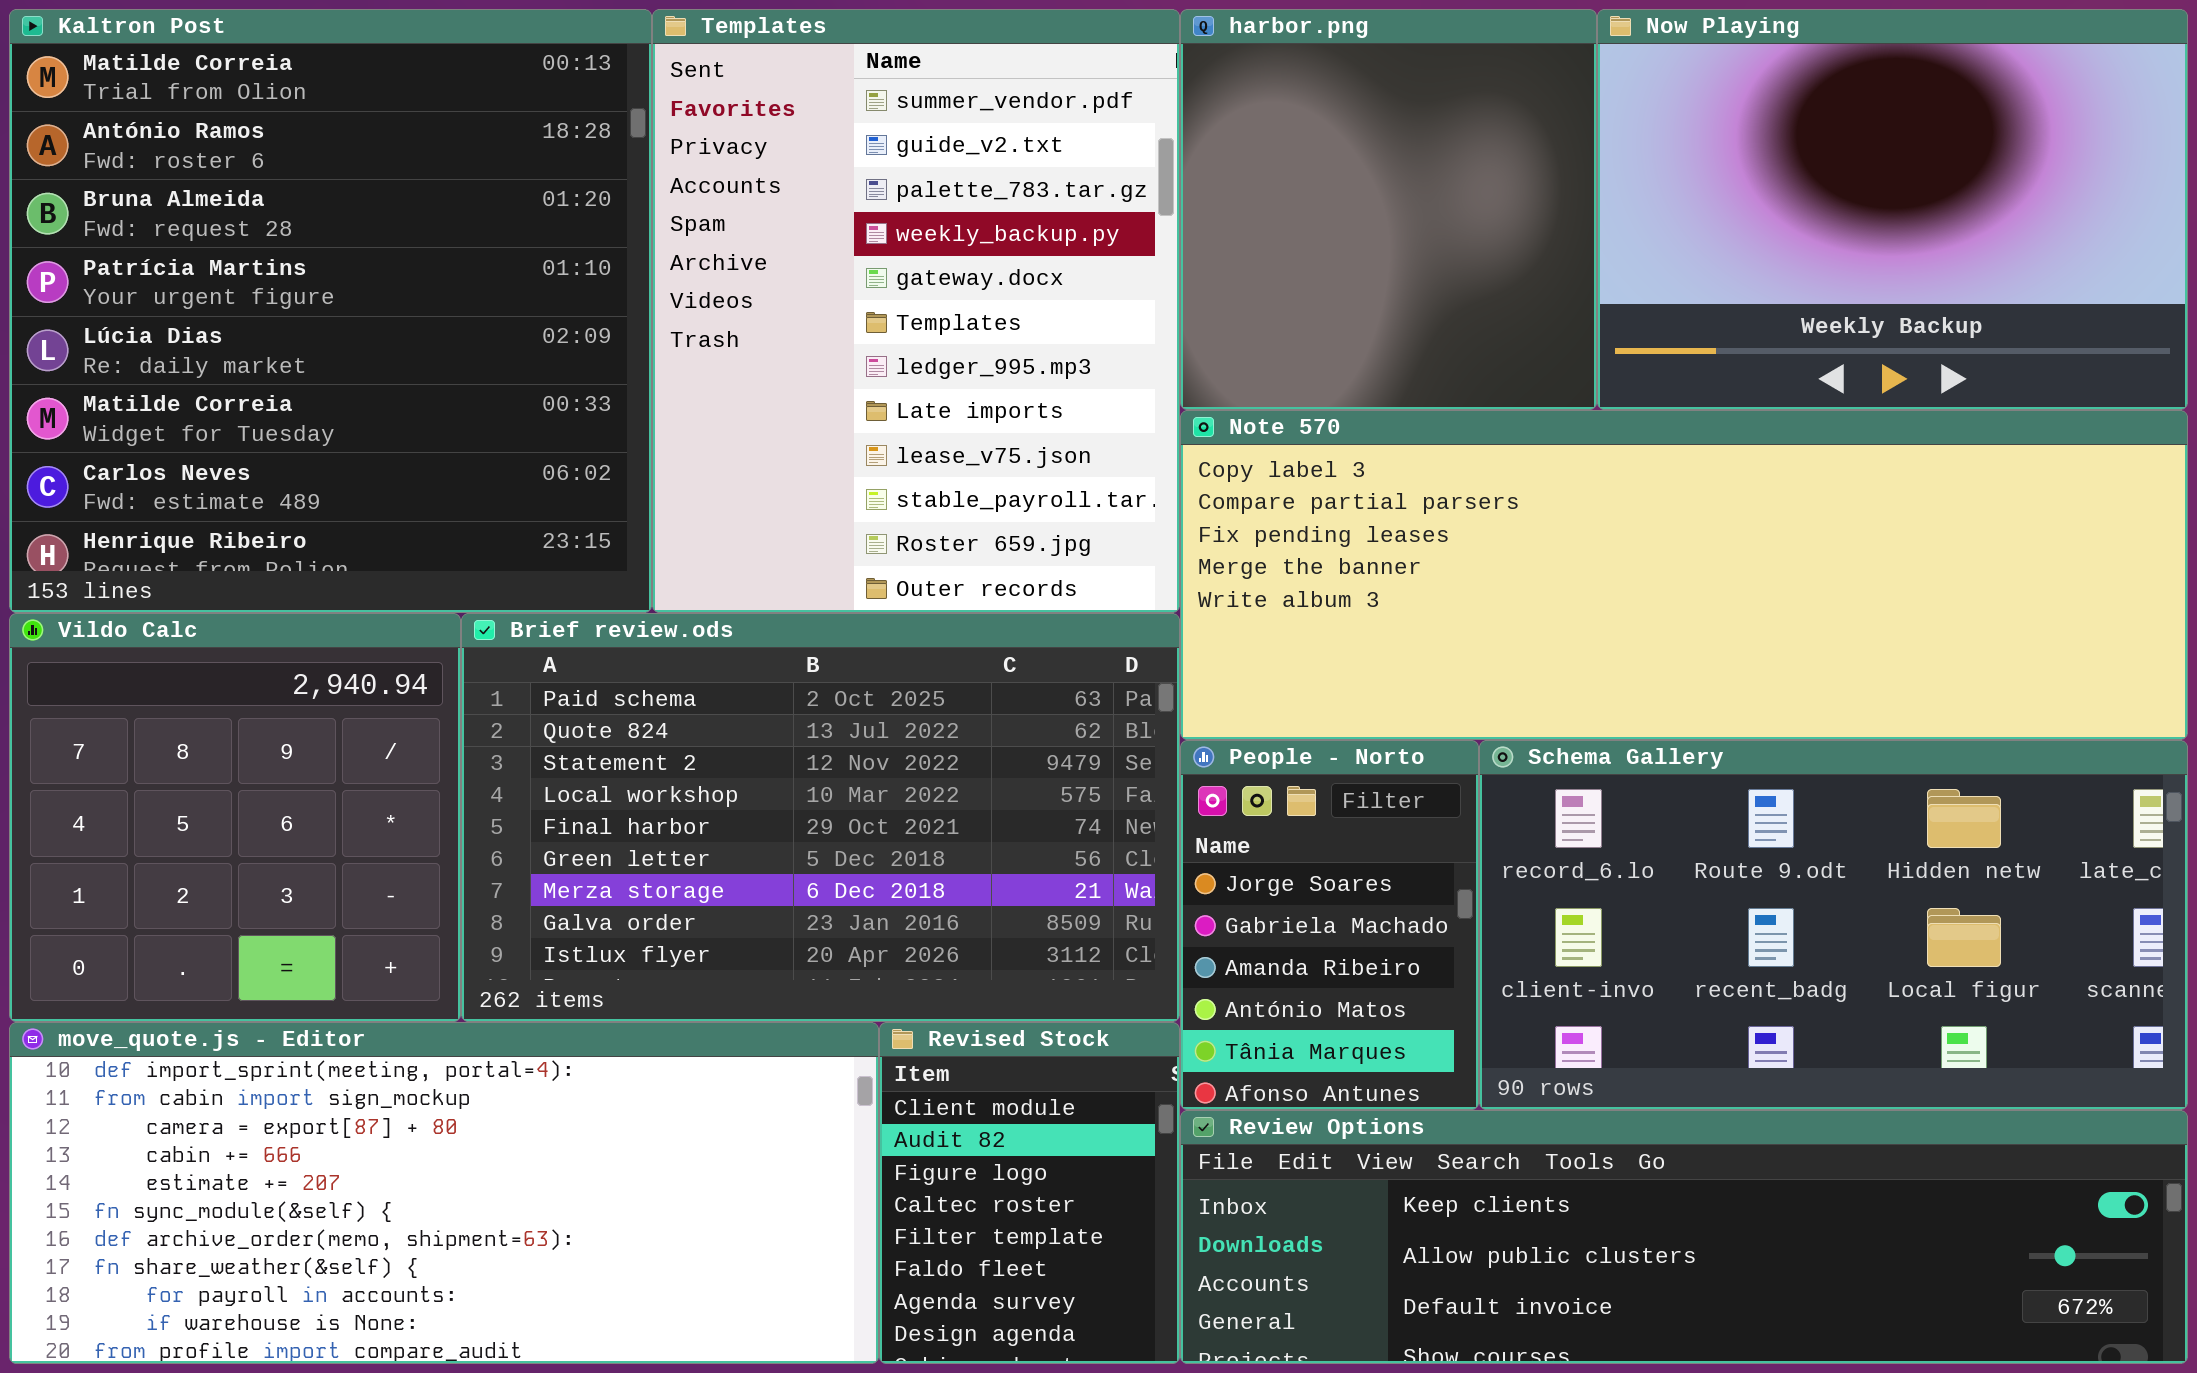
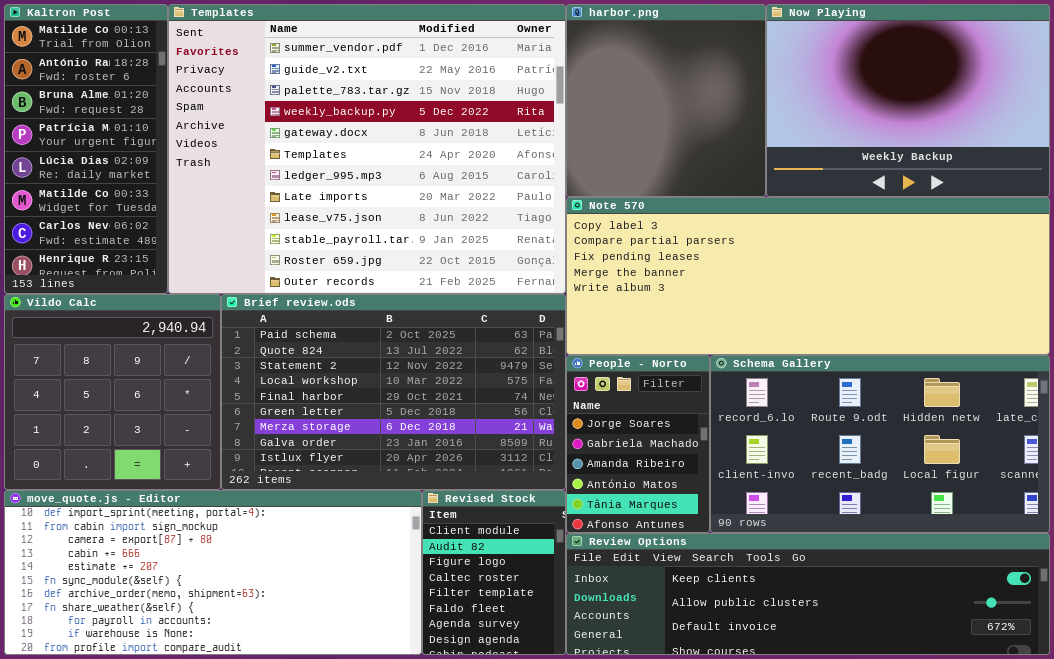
Kaltron Post: [9,9,652,613] -> [4,4,168,294], resized
Templates: [652,9,1180,613] -> [168,4,566,294], resized

